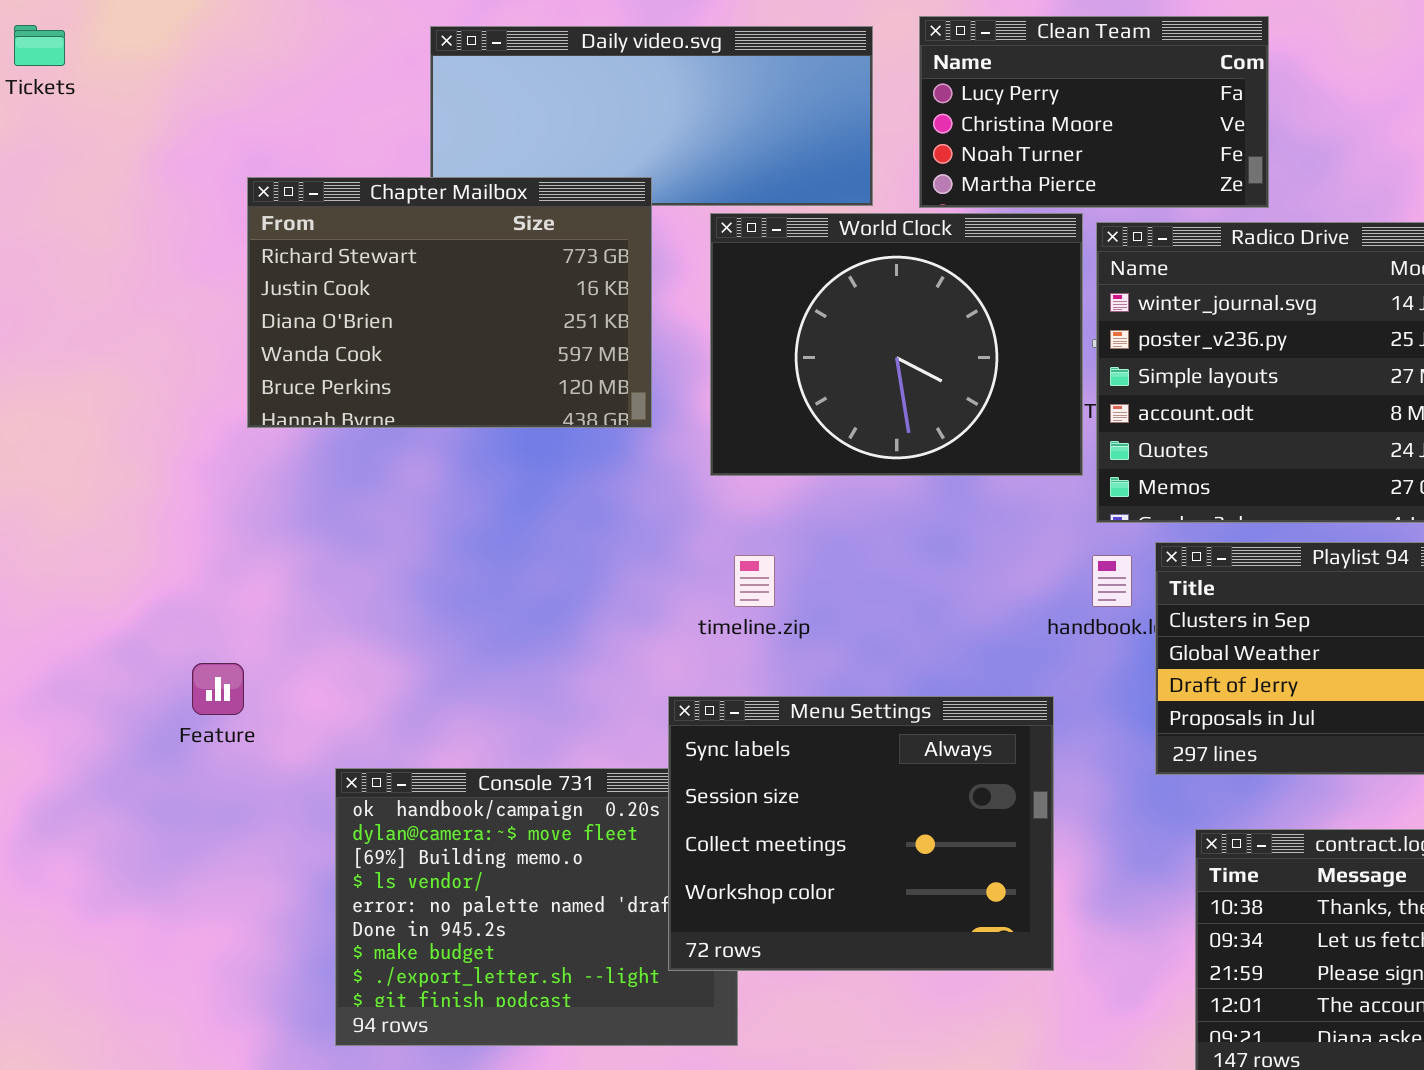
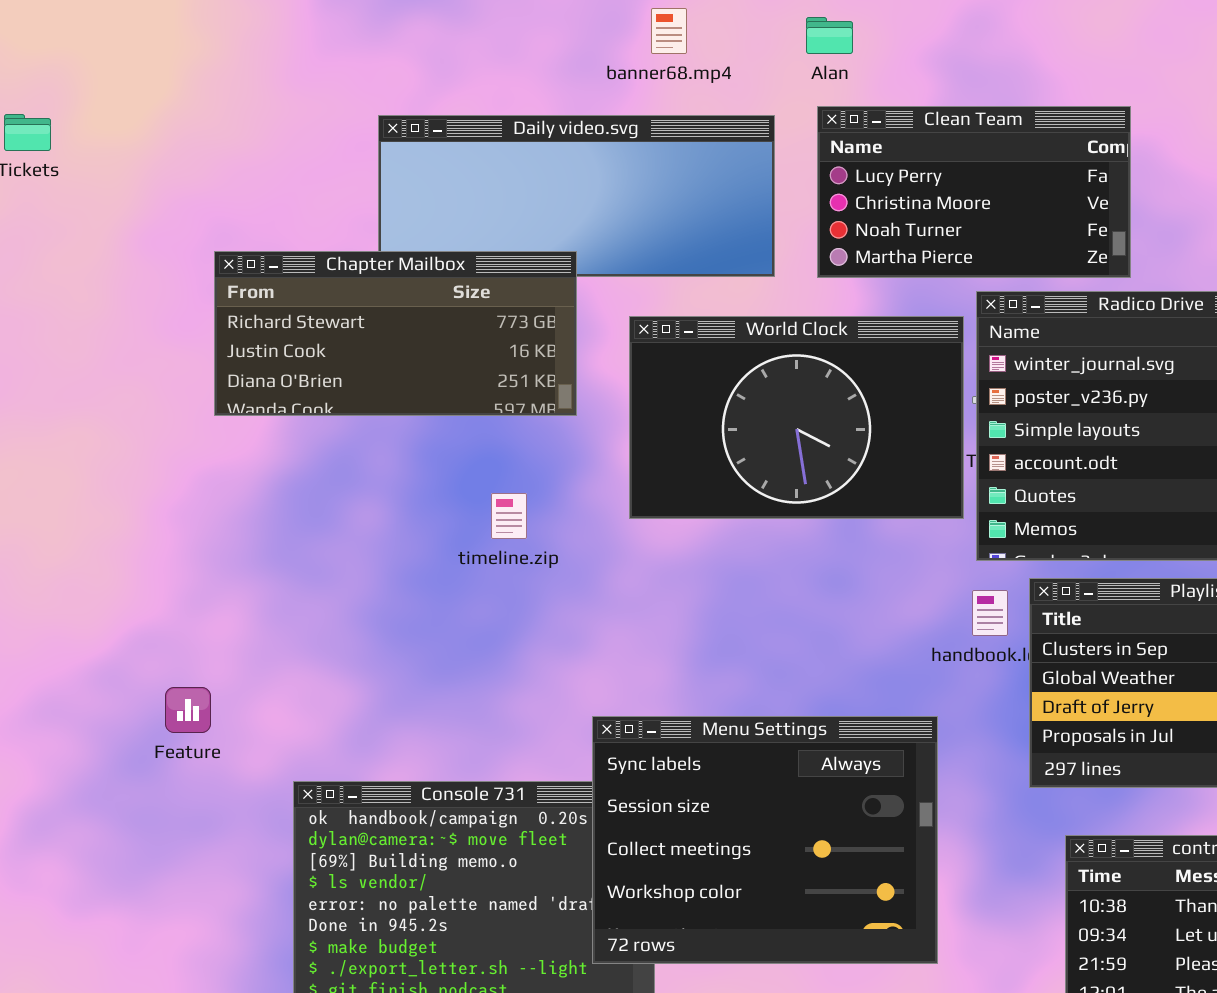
Chapter Mailbox: [247,177,652,428] -> [214,251,577,416], resized
World Clock: [710,213,1083,476] -> [629,316,964,519], resized
timeline.zip: [734,555,775,607] -> [491,493,527,539], moved

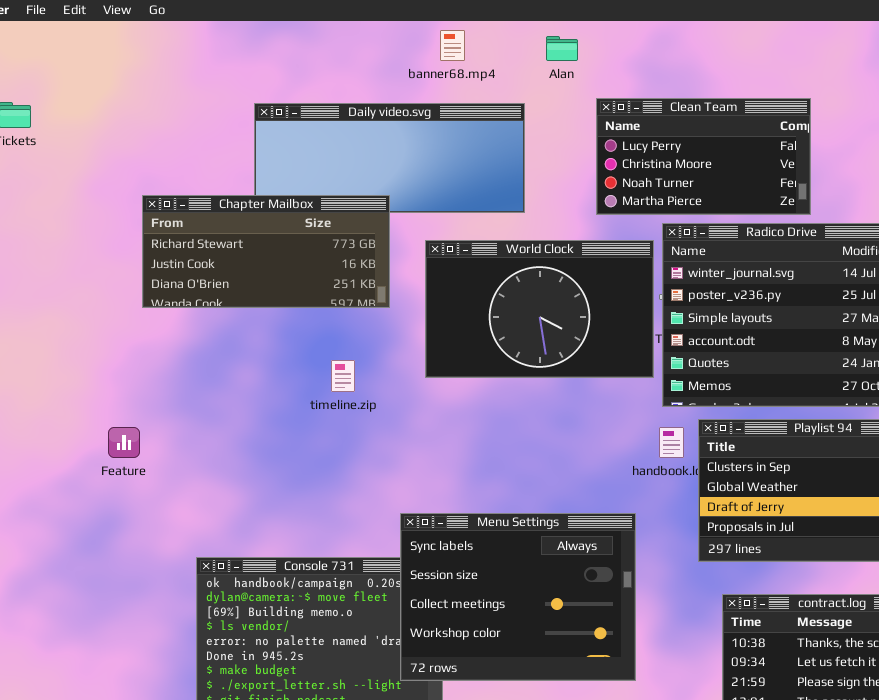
Clean Team: [817,106,1131,278] -> [596,98,811,215], moved
Feature: [165,687,211,733] -> [108,427,140,458], moved

